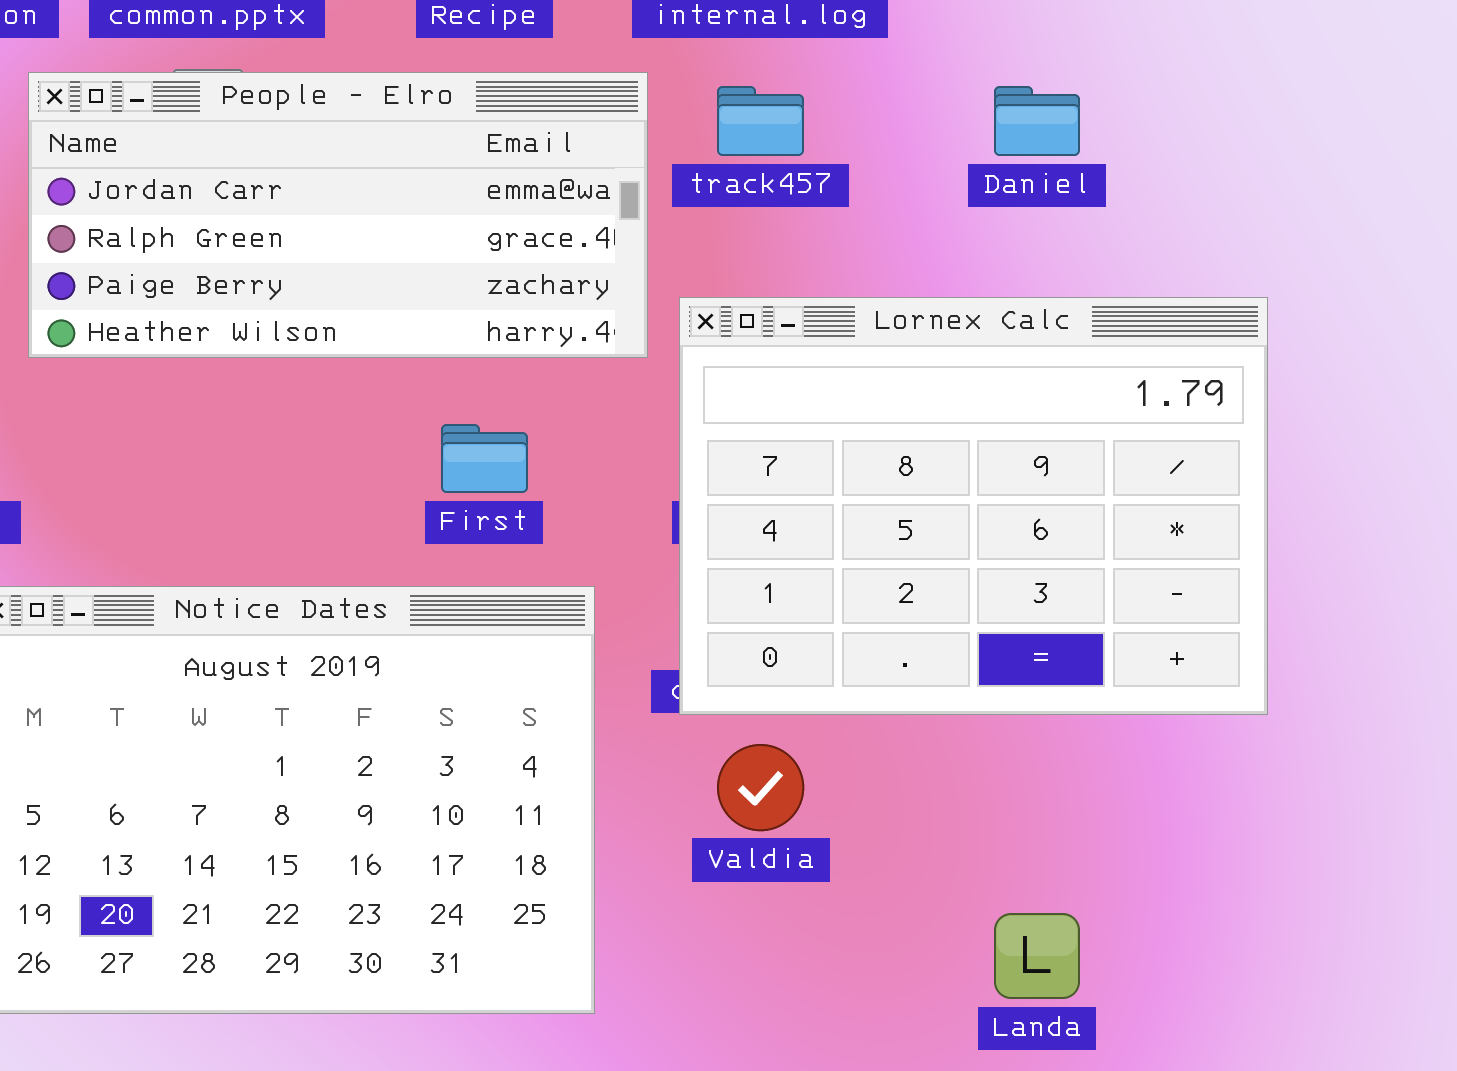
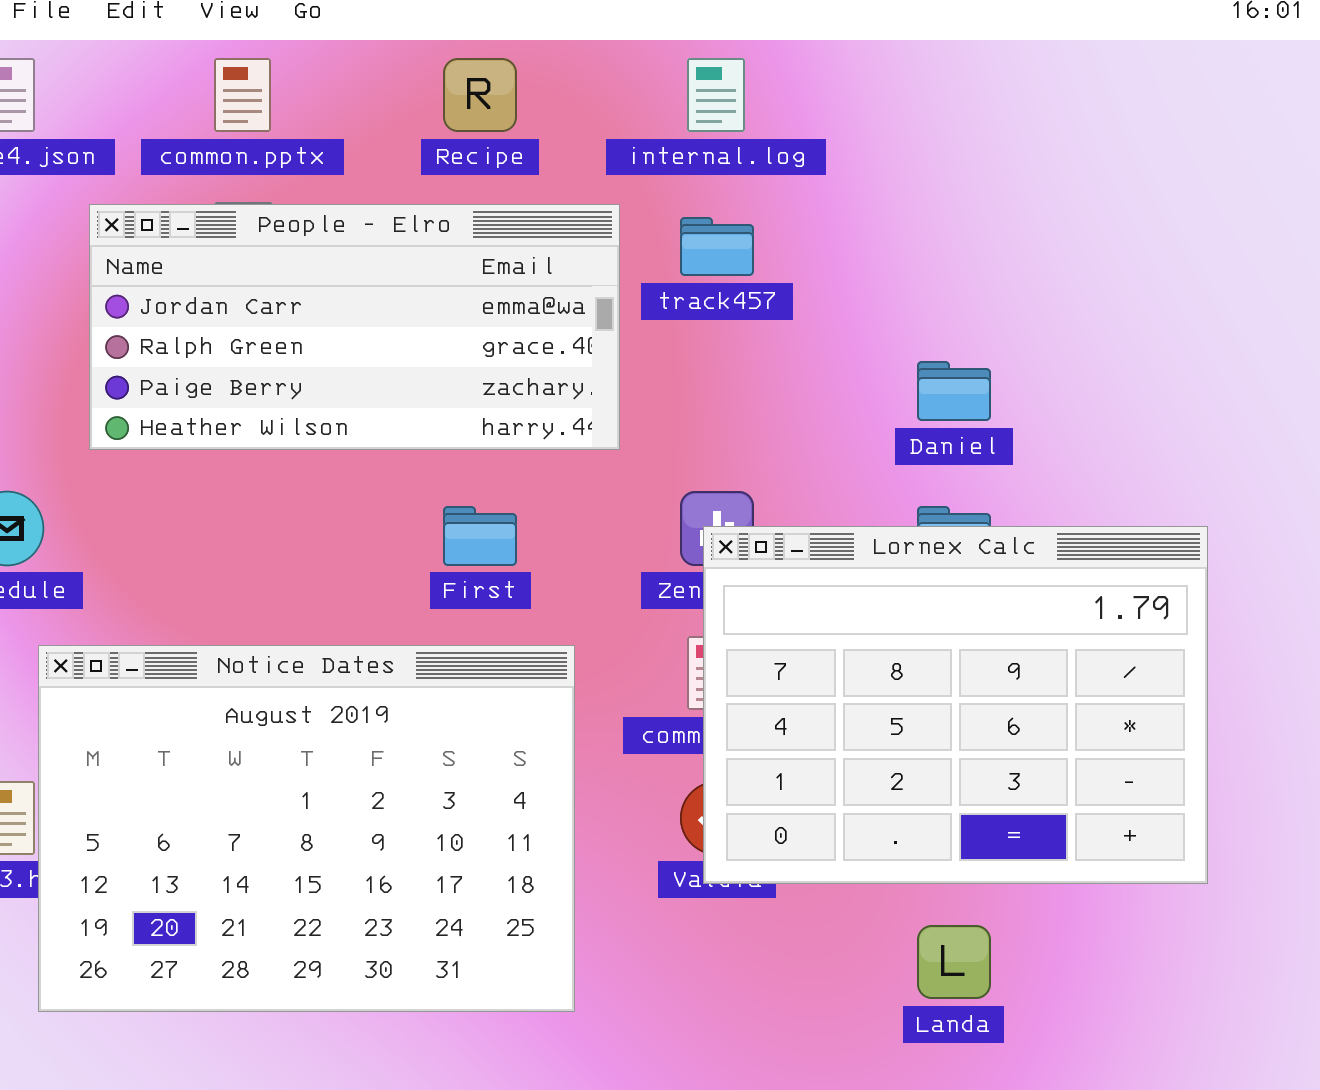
Daniel: [994,86,1080,156] -> [917,361,991,421], moved
Lornex Calc: [679,297,1268,715] -> [703,526,1208,884], moved

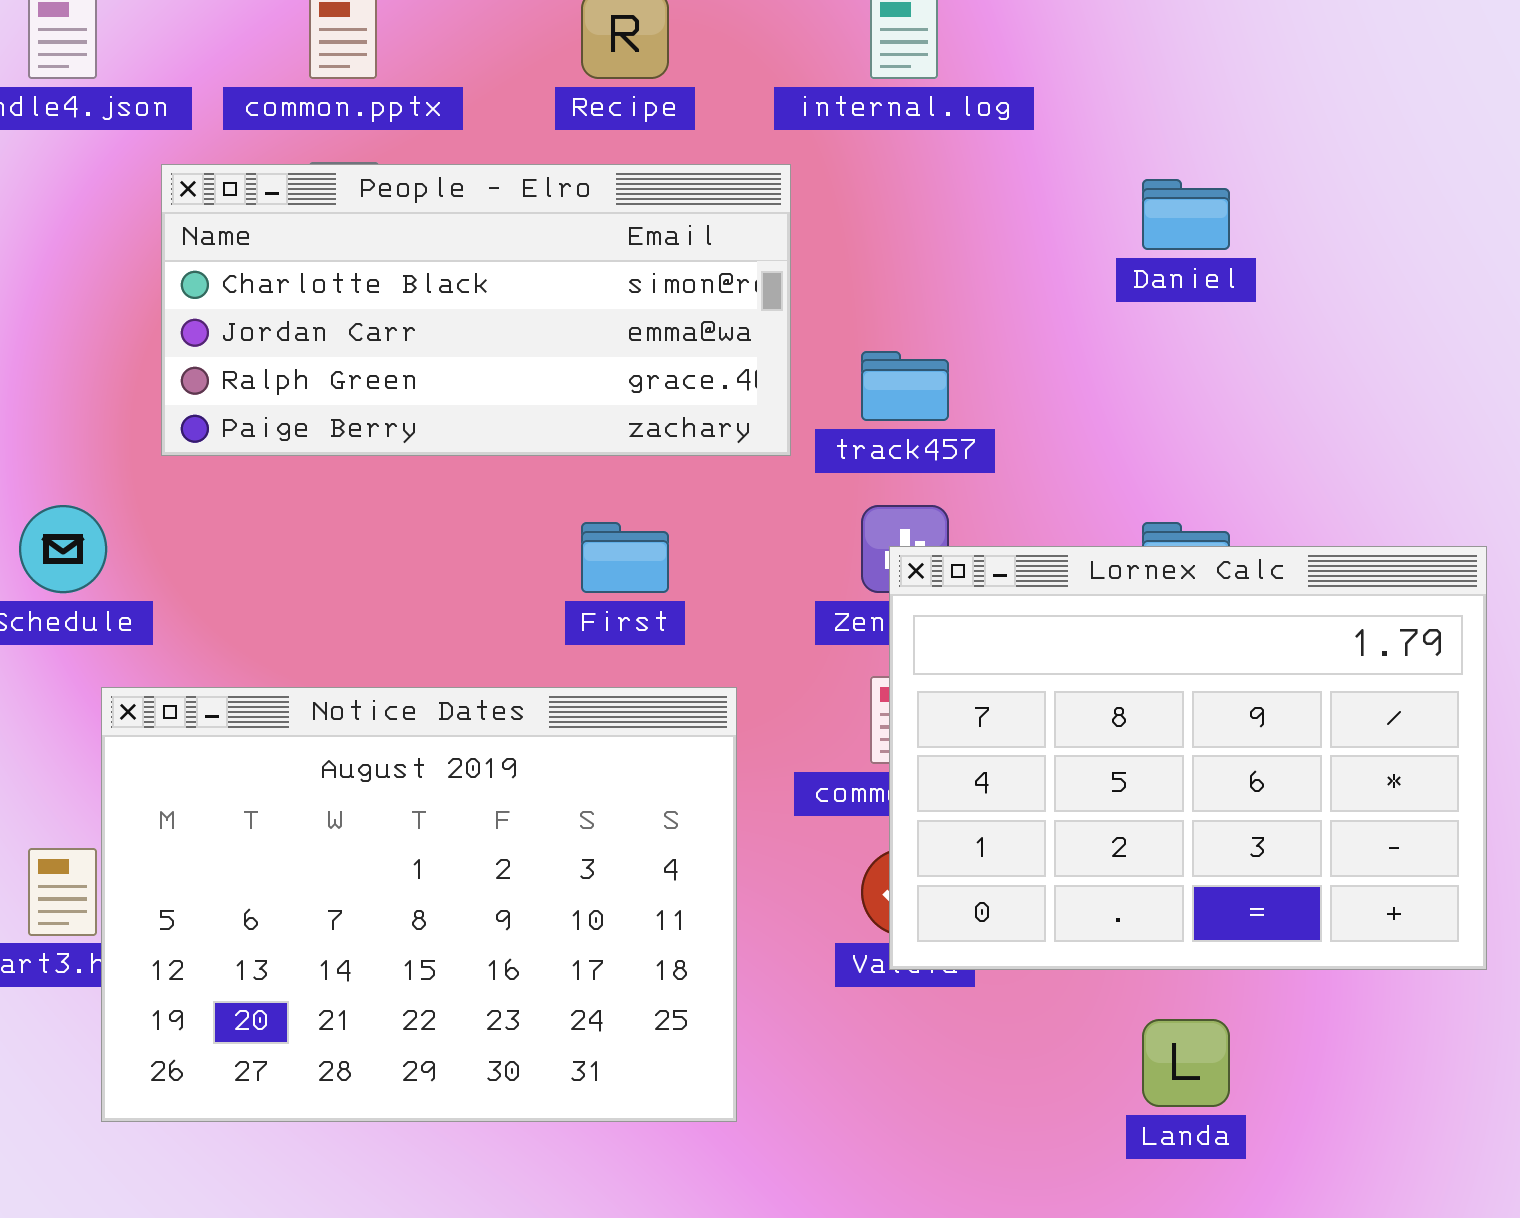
People - Elro: [89,204,620,450] -> [161,164,791,456], scrolled up 1 row
track457: [680,217,754,276] -> [861,351,949,421], moved
Daniel: [917,361,991,421] -> [1142,179,1230,250], moved

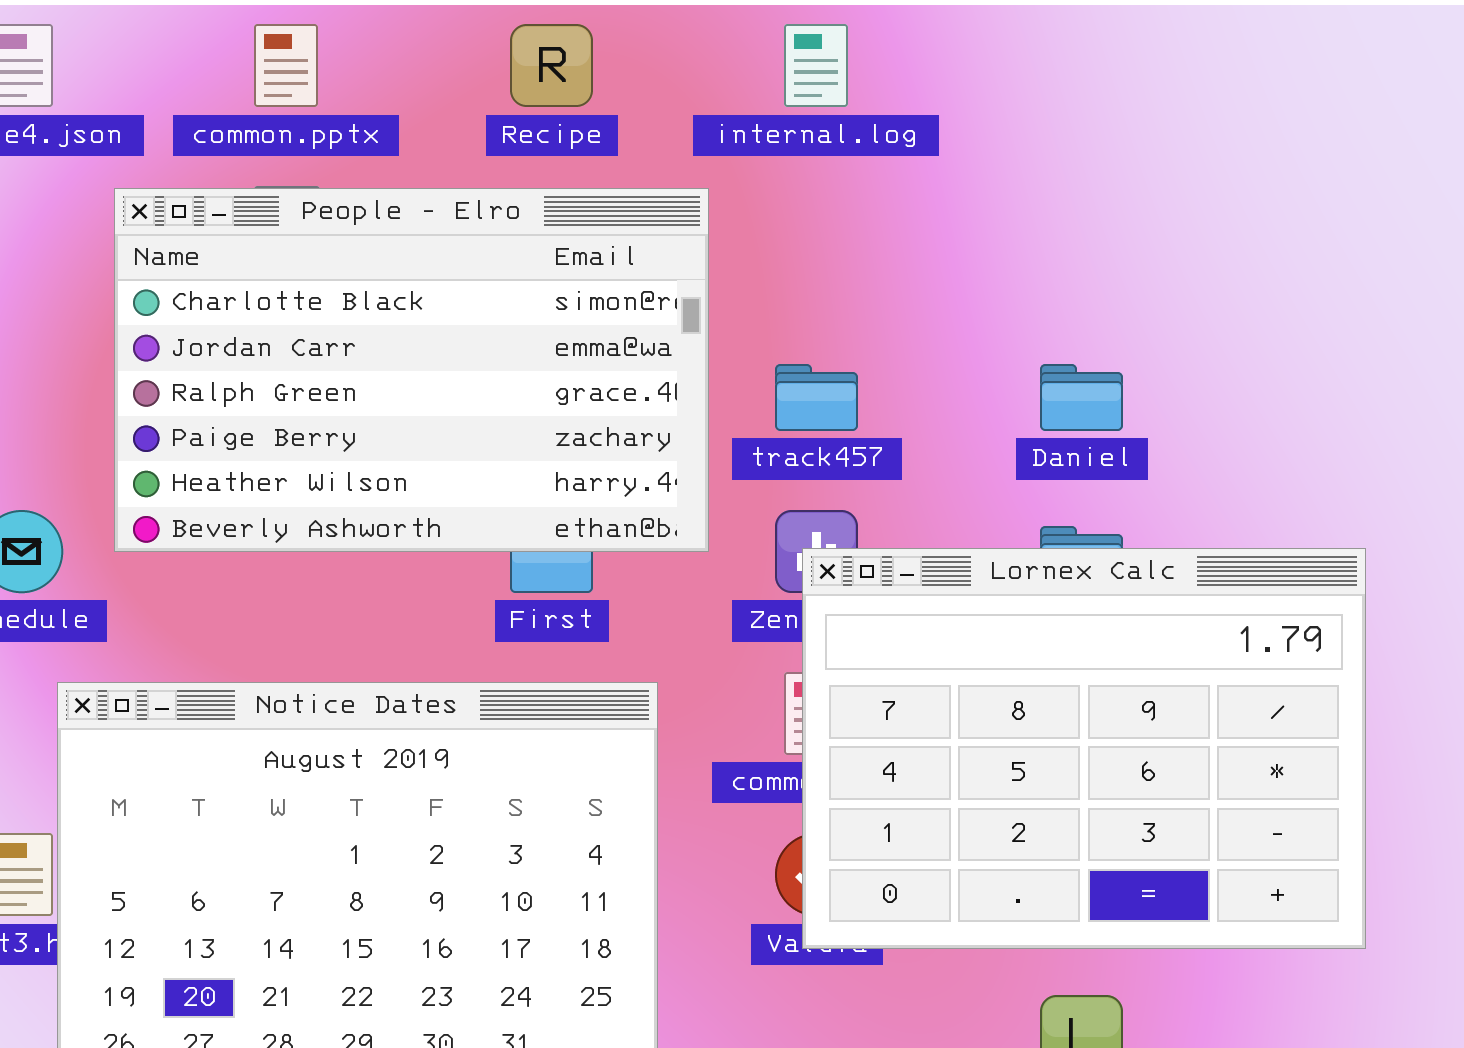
People - Elro: [161,164,791,456] -> [114,188,709,552], resized
Daniel: [1142,179,1230,250] -> [1040,364,1123,431], moved

